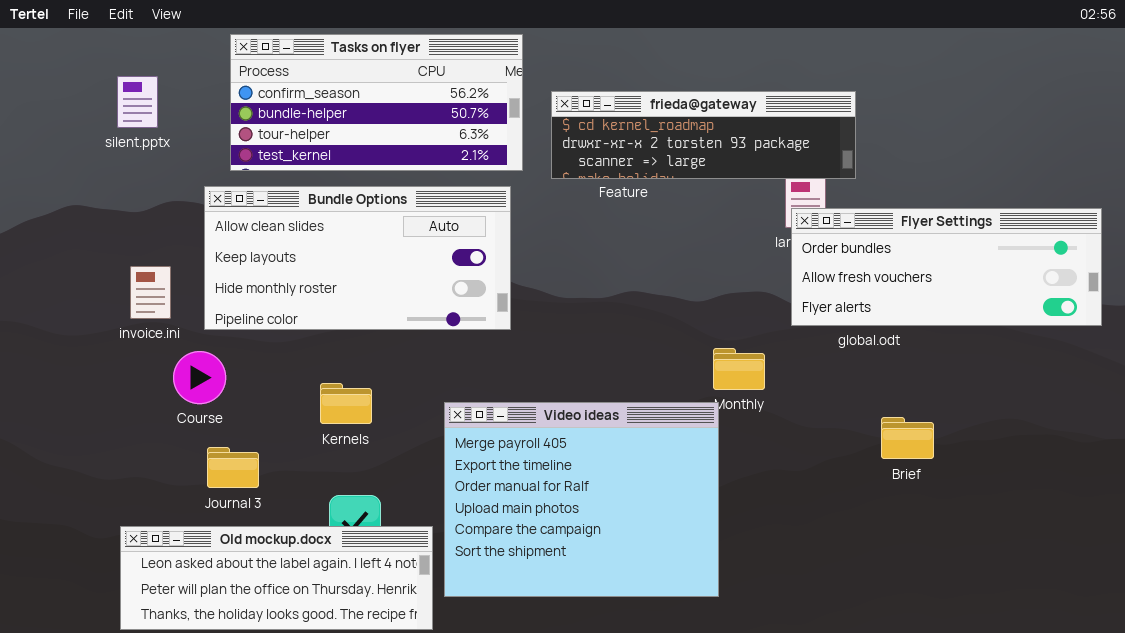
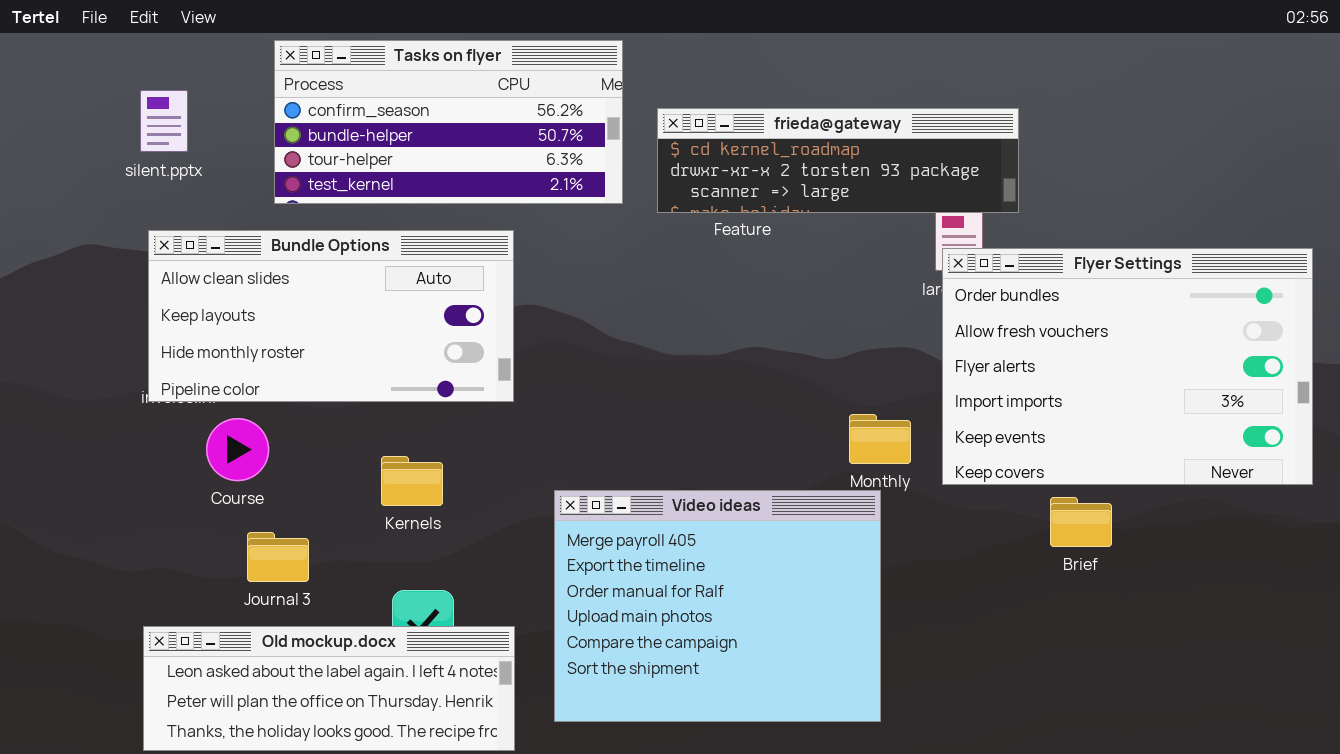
Bundle Options: [204,186,511,330] -> [148,230,514,402], moved
Flyer Settings: [791,208,1102,326] -> [942,248,1313,485], resized
Video ideas: [444,402,719,597] -> [554,490,881,722], moved

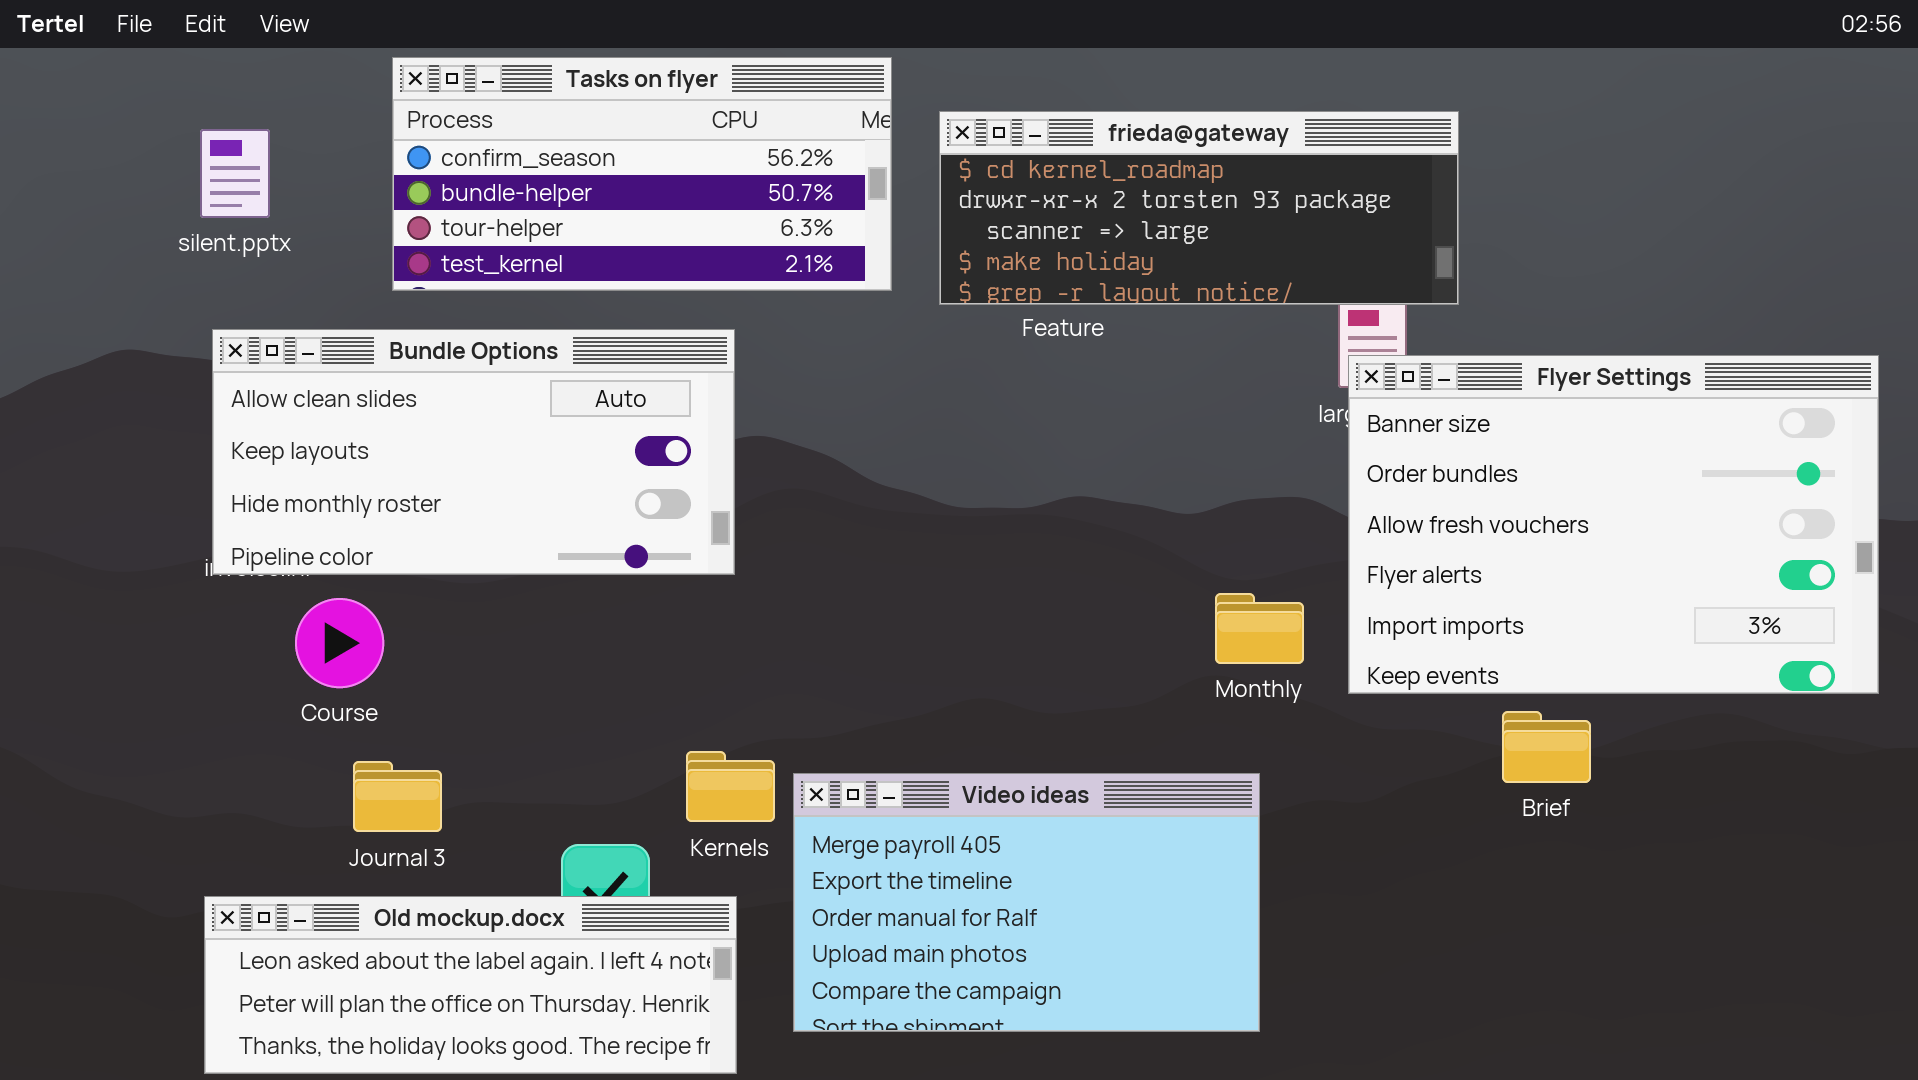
frieda@gateway: [657,108,1019,213] -> [939,111,1459,305], resized
Flyer Settings: [942,248,1313,485] -> [1348,355,1879,694], scrolled up 1 row
Kernels: [381,456,443,506] -> [686,751,775,822], moved
Video ideas: [554,490,881,722] -> [793,773,1260,1032], resized

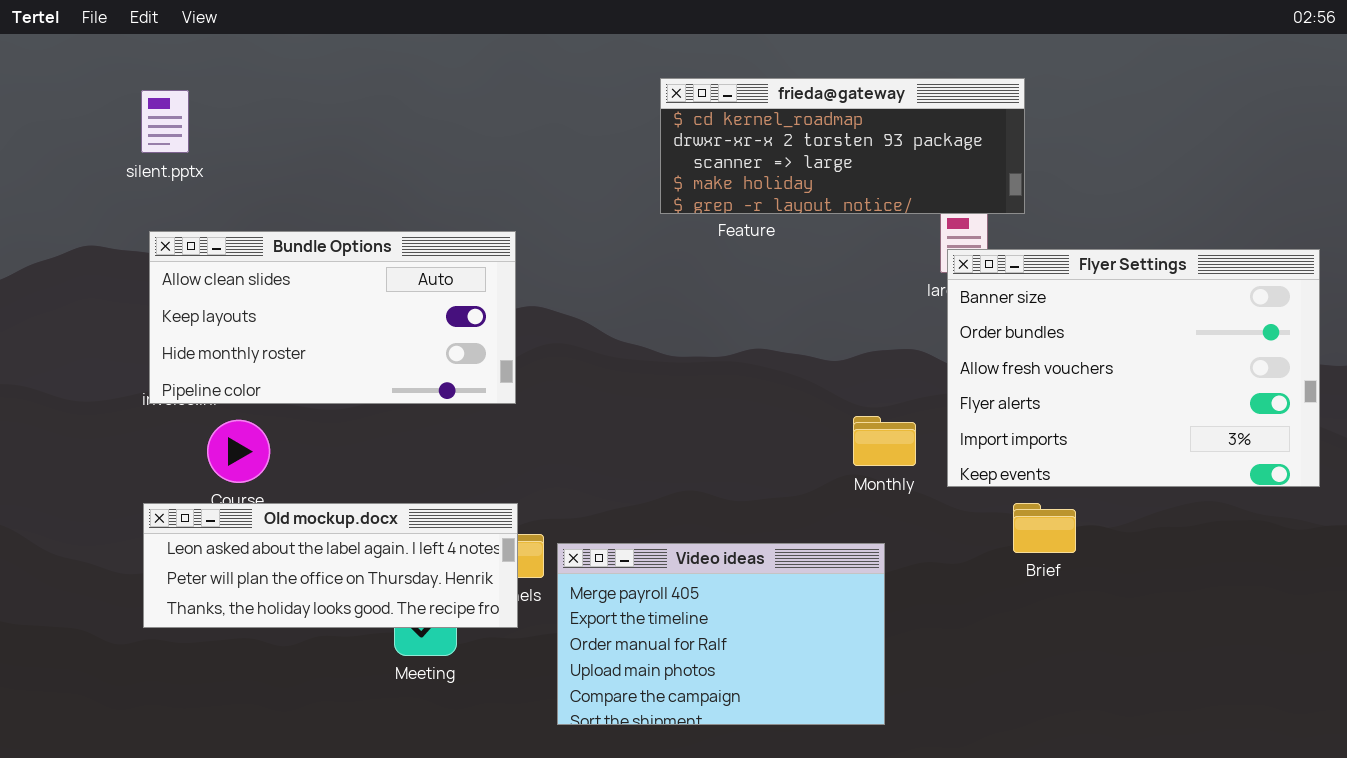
Tasks on flyer: [392,57,892,291] -> none, closed
Brief: [1502,711,1591,783] -> [1013,503,1076,553], moved
Old mockup.docx: [204,896,737,1074] -> [143,503,518,628], moved

